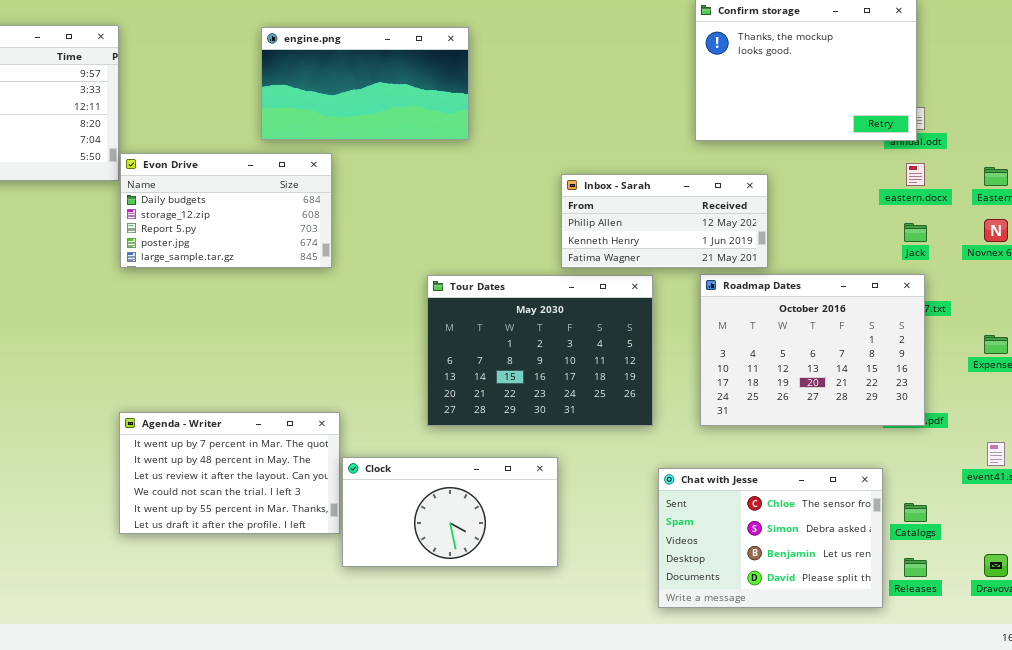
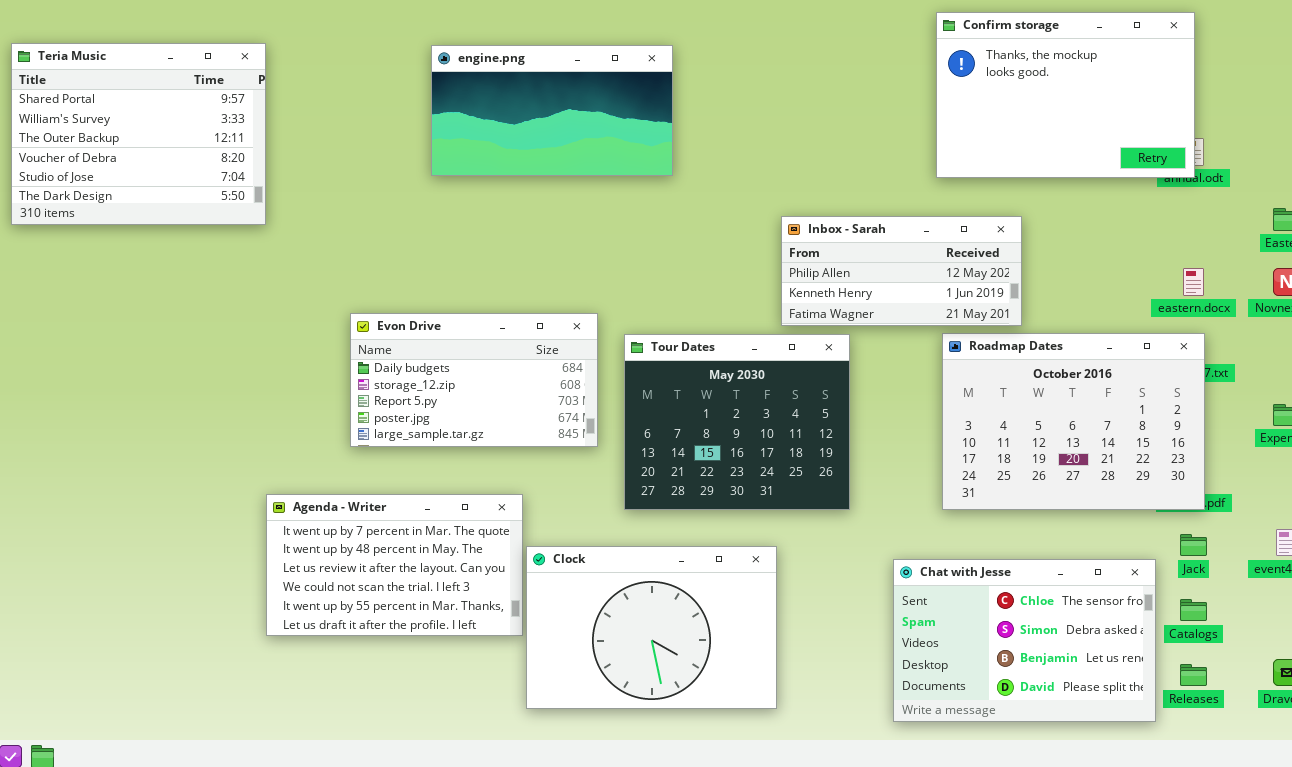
Evon Drive: [120,153,332,268] -> [350,313,598,447], moved
eastern.docx: [906,163,925,186] -> [1183,268,1204,296], moved
Jack: [904,223,927,242] -> [1180,534,1207,556], moved
Tour Dates: [427,275,653,426] -> [624,334,850,510], resized
Clock: [342,457,558,567] -> [526,546,777,709], resized

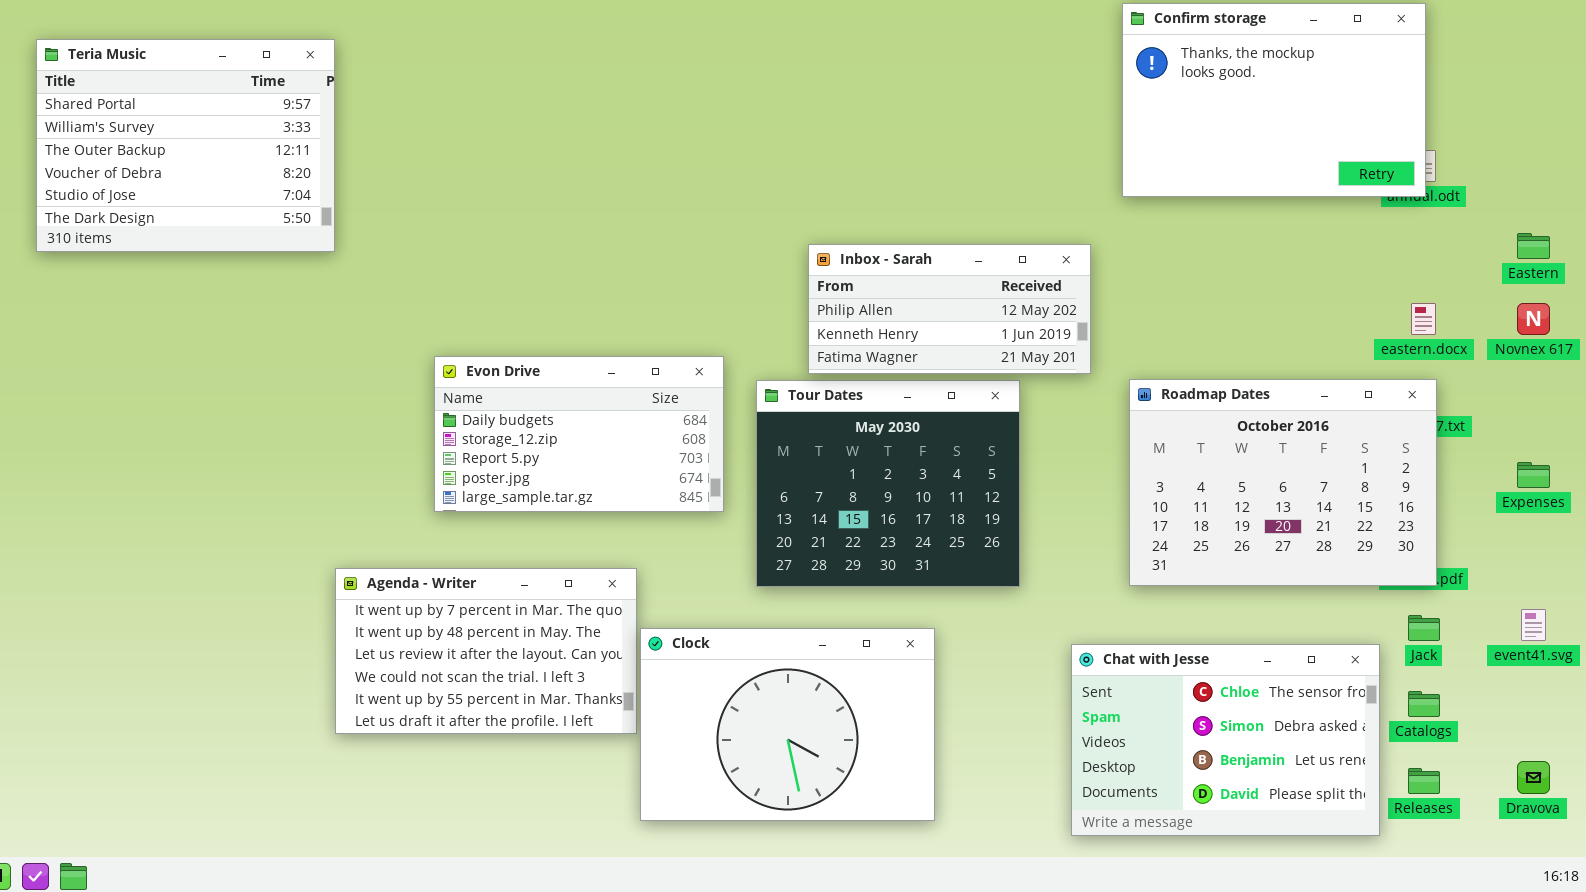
engine.png: [431,45,673,176] -> none, closed
Inbox - Sarah: [781,216,1022,326] -> [808,244,1091,374], moved

